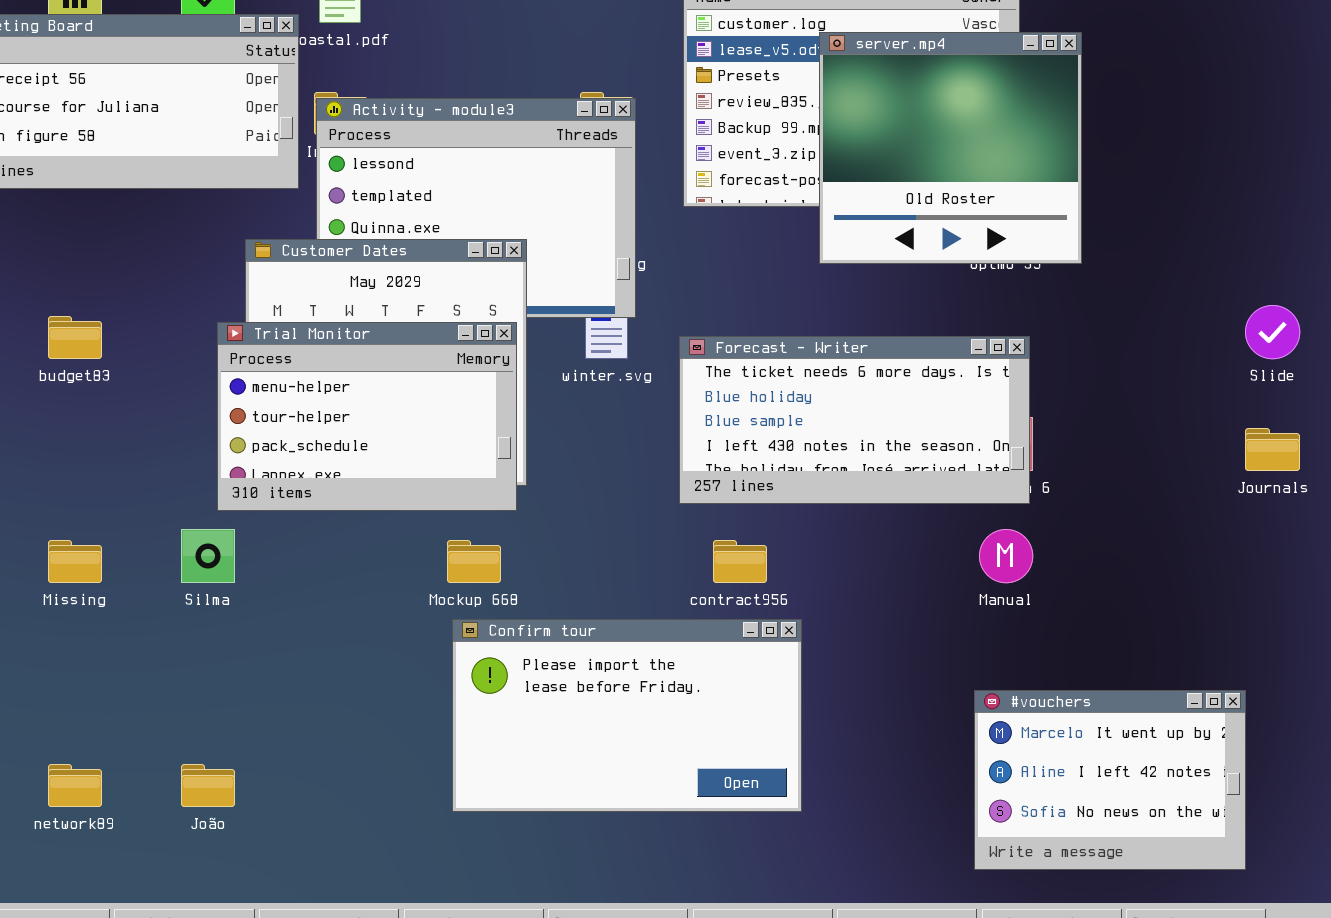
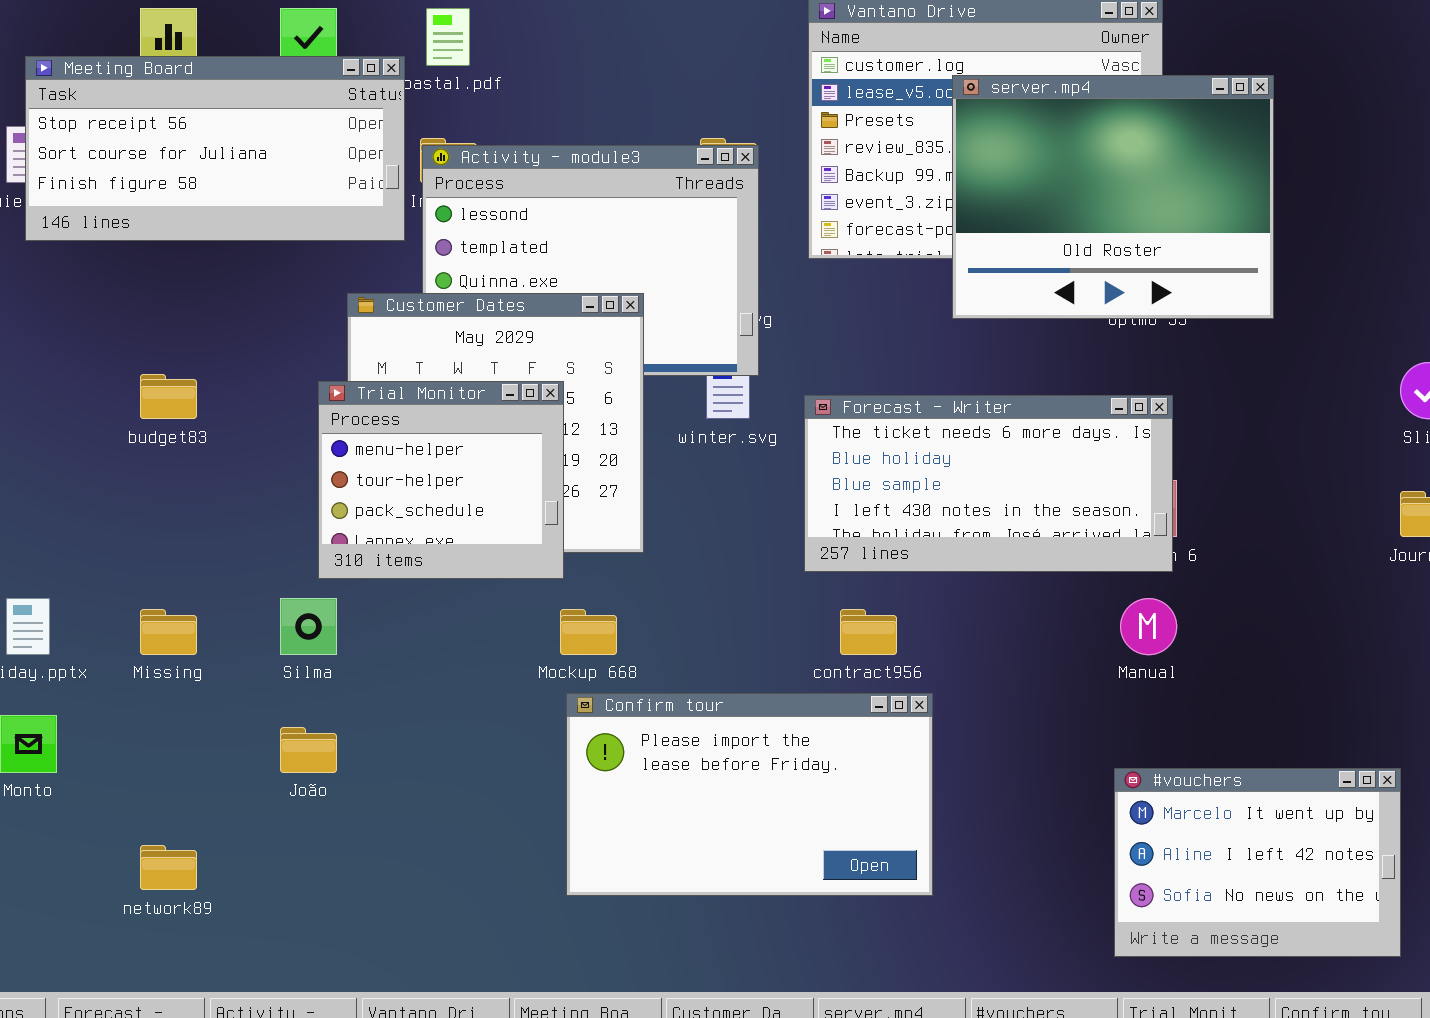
server.mp4: [819,32,1082,264] -> [952,75,1274,319], resized
Trial Monitor: [217,322,517,511] -> [318,381,564,579], resized
João: [181,764,235,807] -> [280,727,337,773], moved

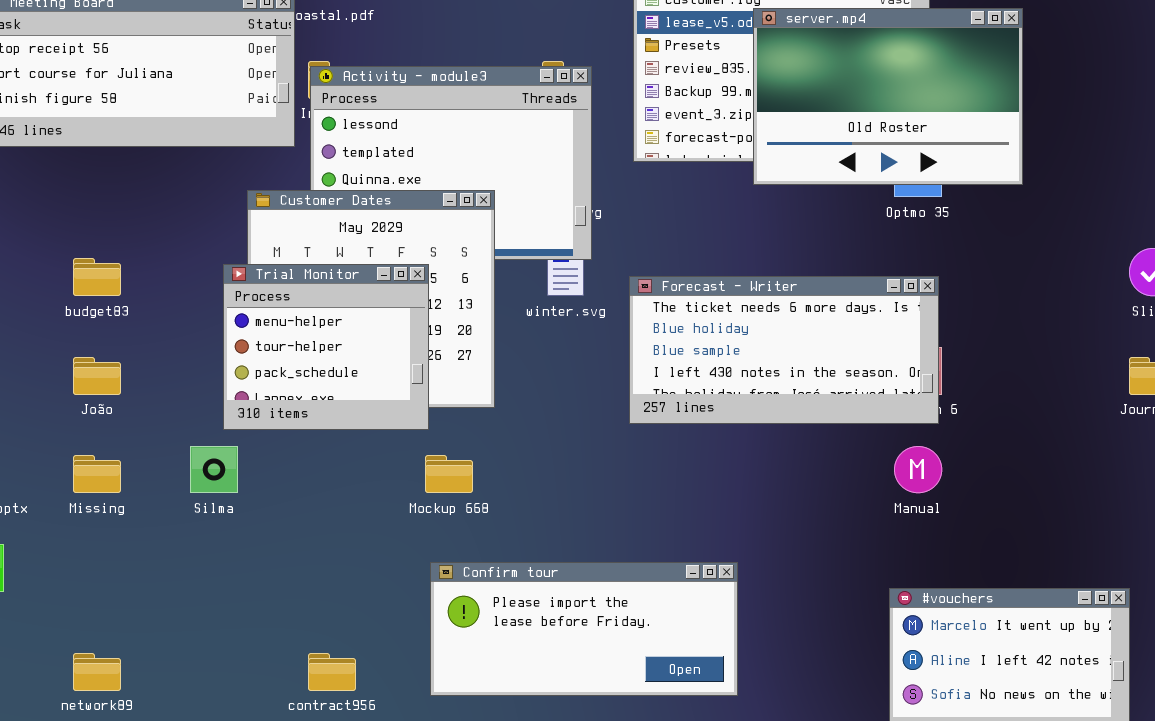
server.mp4: [952,75,1274,319] -> [753,8,1023,185], resized
contract956: [840,609,897,655] -> [308,653,356,691], moved
Confirm tour: [566,693,933,896] -> [430,562,738,696], resized
João: [280,727,337,773] -> [73,357,121,395], moved

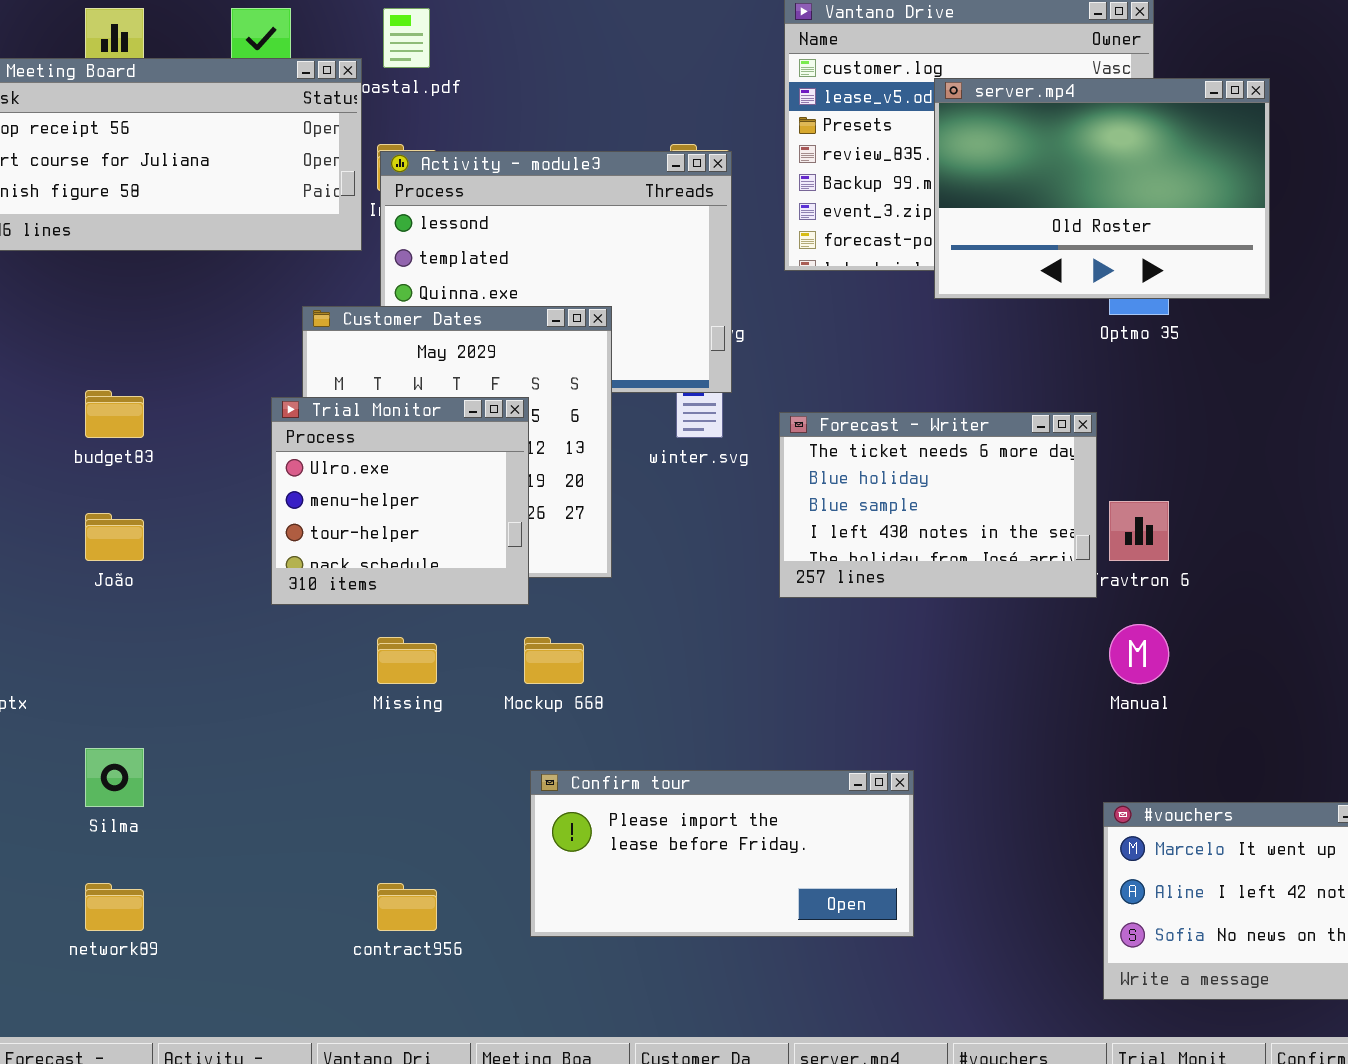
Trial Monitor: [223,264,429,430] -> [271,397,529,605], scrolled up 1 row
Forecast - Writer: [629,276,939,424] -> [779,412,1097,598], resized
Silma: [190,446,238,493] -> [85,748,144,807], moved
Missing: [73,455,121,493] -> [377,637,437,684], moved

